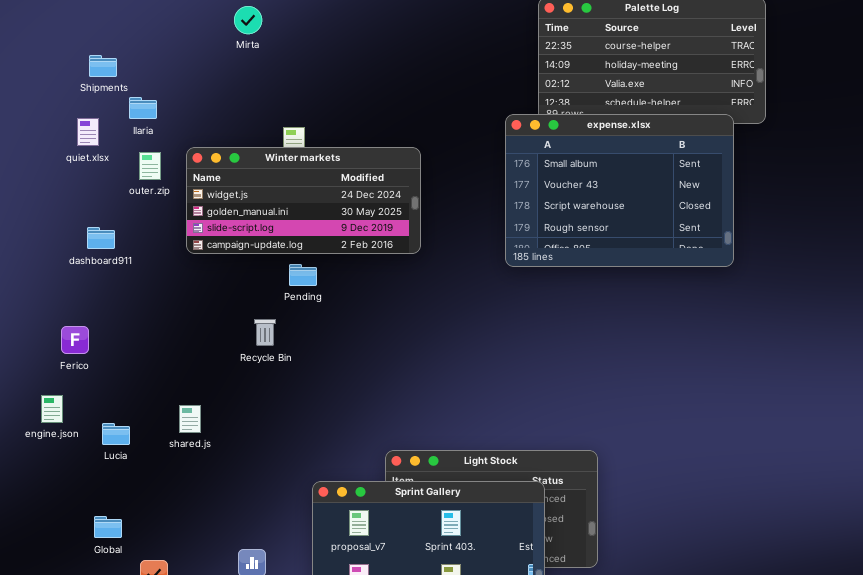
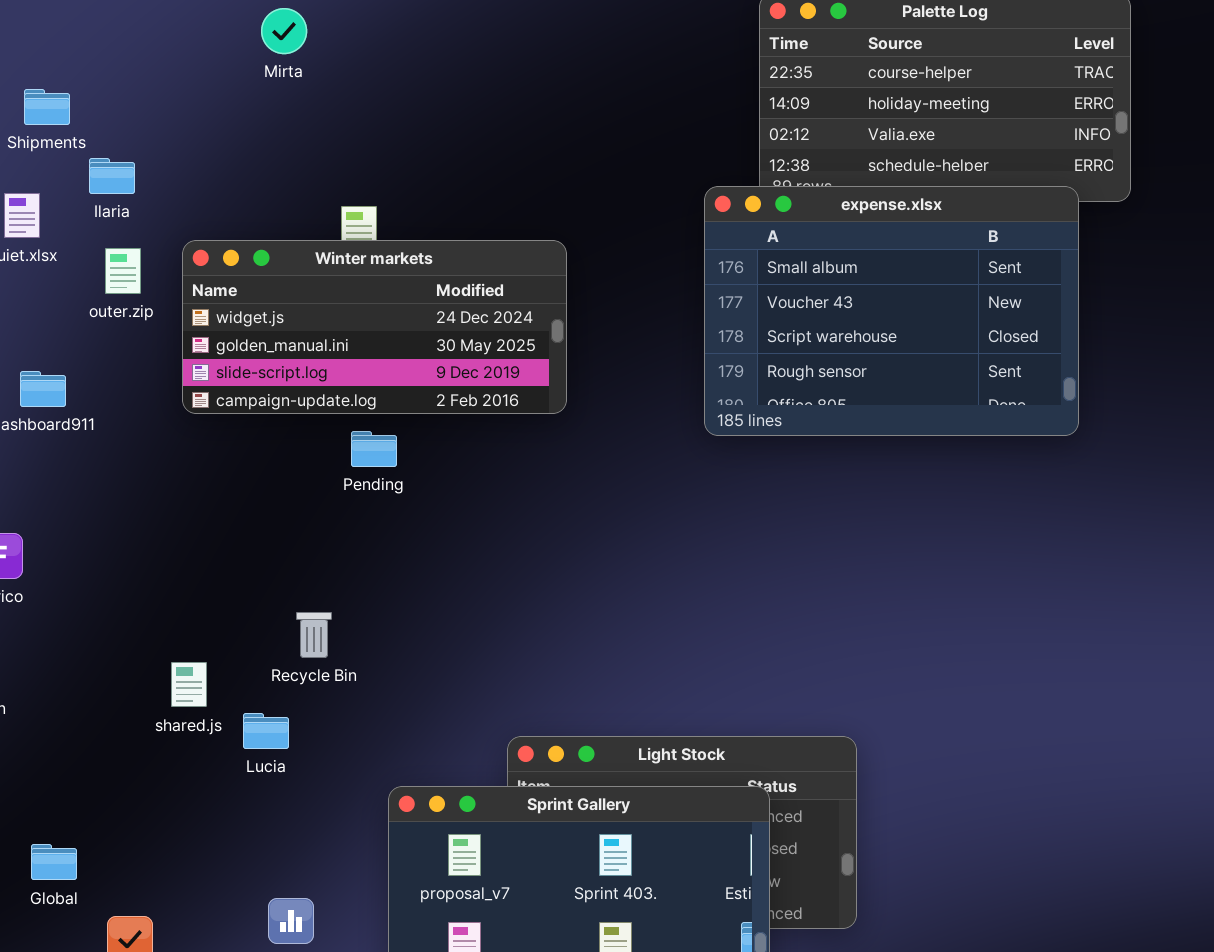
Recycle Bin: [254,319,276,346] -> [296,612,332,658], moved
Lucia: [102,423,130,445] -> [243,713,289,749], moved

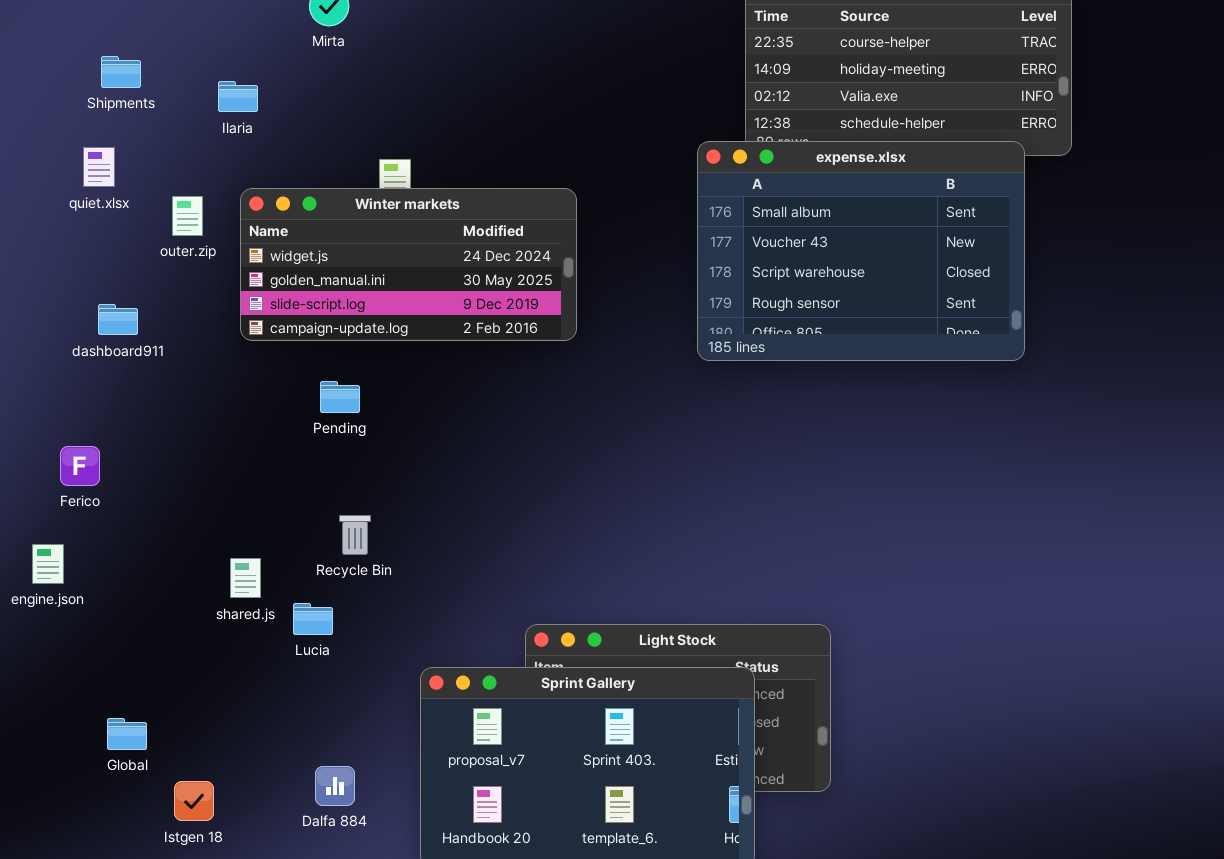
Ilaria: [89,158,135,194] -> [218,81,258,112], moved
Pending: [351,431,397,467] -> [320,381,360,413], moved

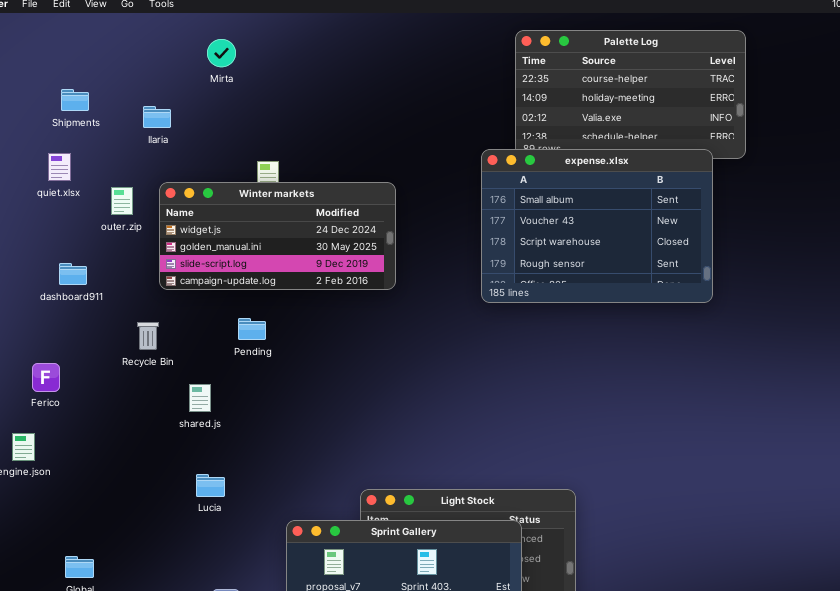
Pending: [320,381,360,413] -> [238,318,266,340], moved
Recycle Bin: [339,515,371,555] -> [137,322,159,350], moved
shared.js: [230,558,261,598] -> [189,384,211,412], moved

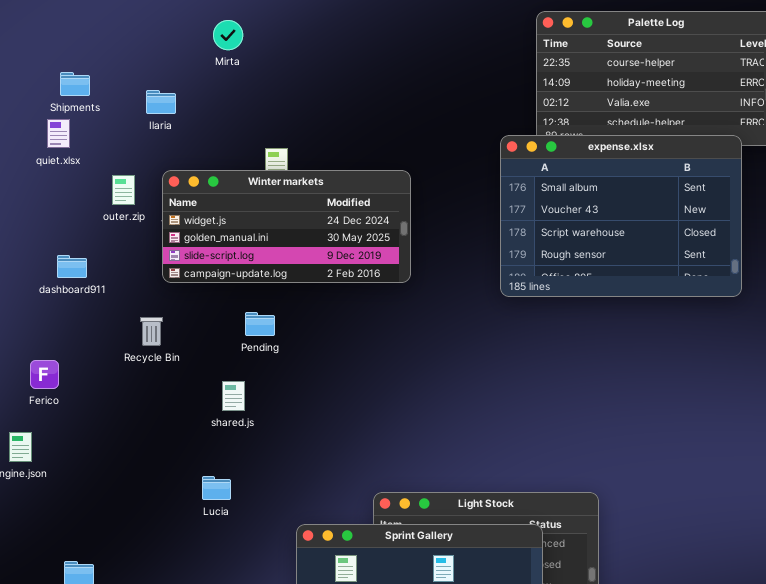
quiet.xlsx: [48,153,71,181] -> [47,119,70,148], moved
shared.js: [189,384,211,412] -> [222,381,245,411], moved

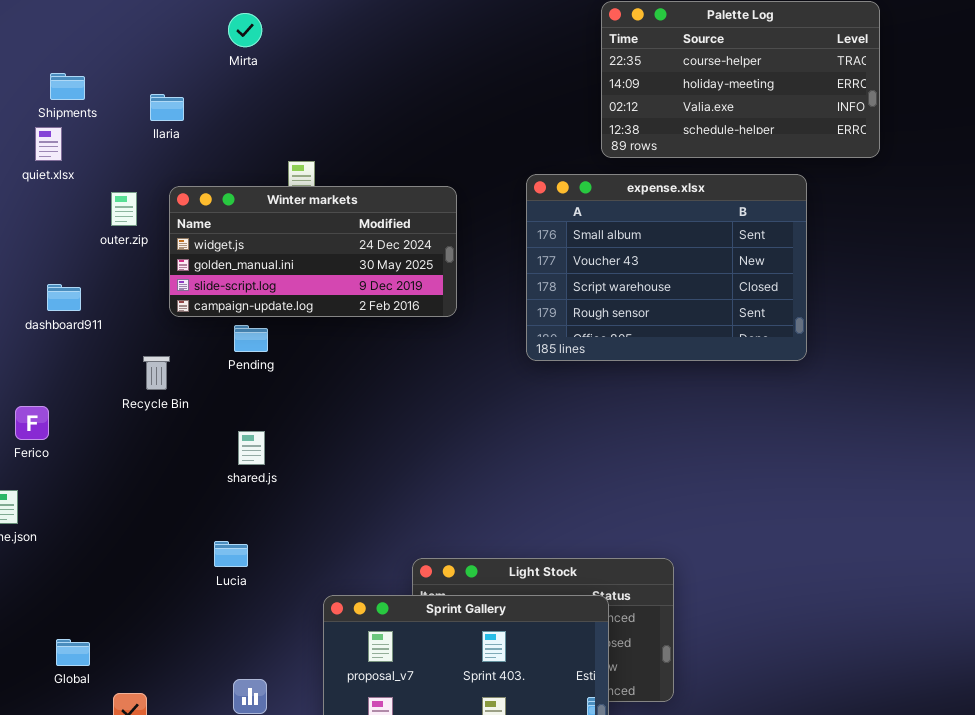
expense.xlsx: [500,135,742,297] -> [526,174,807,361], moved
Pending: [245,312,275,336] -> [234,325,268,352], moved

